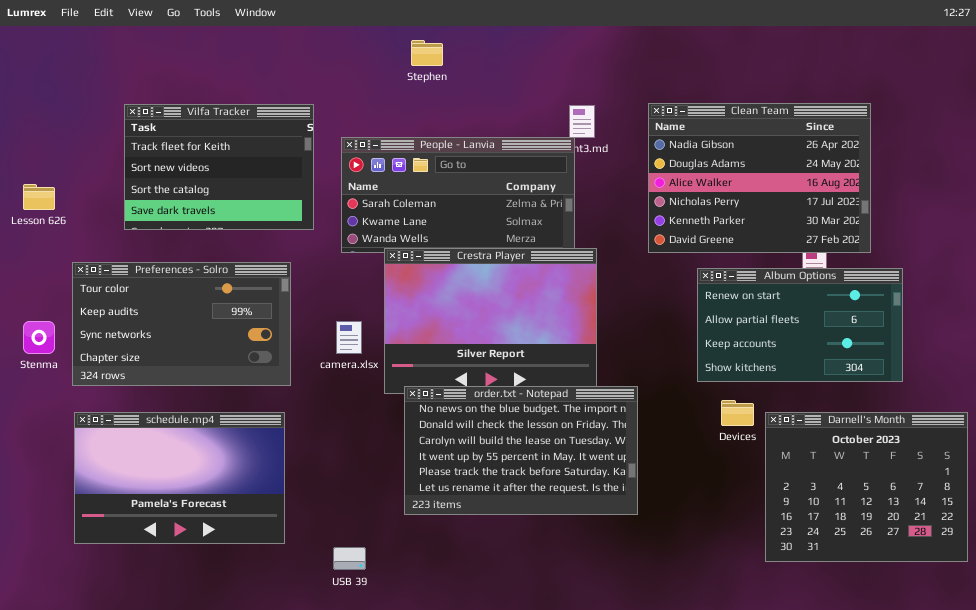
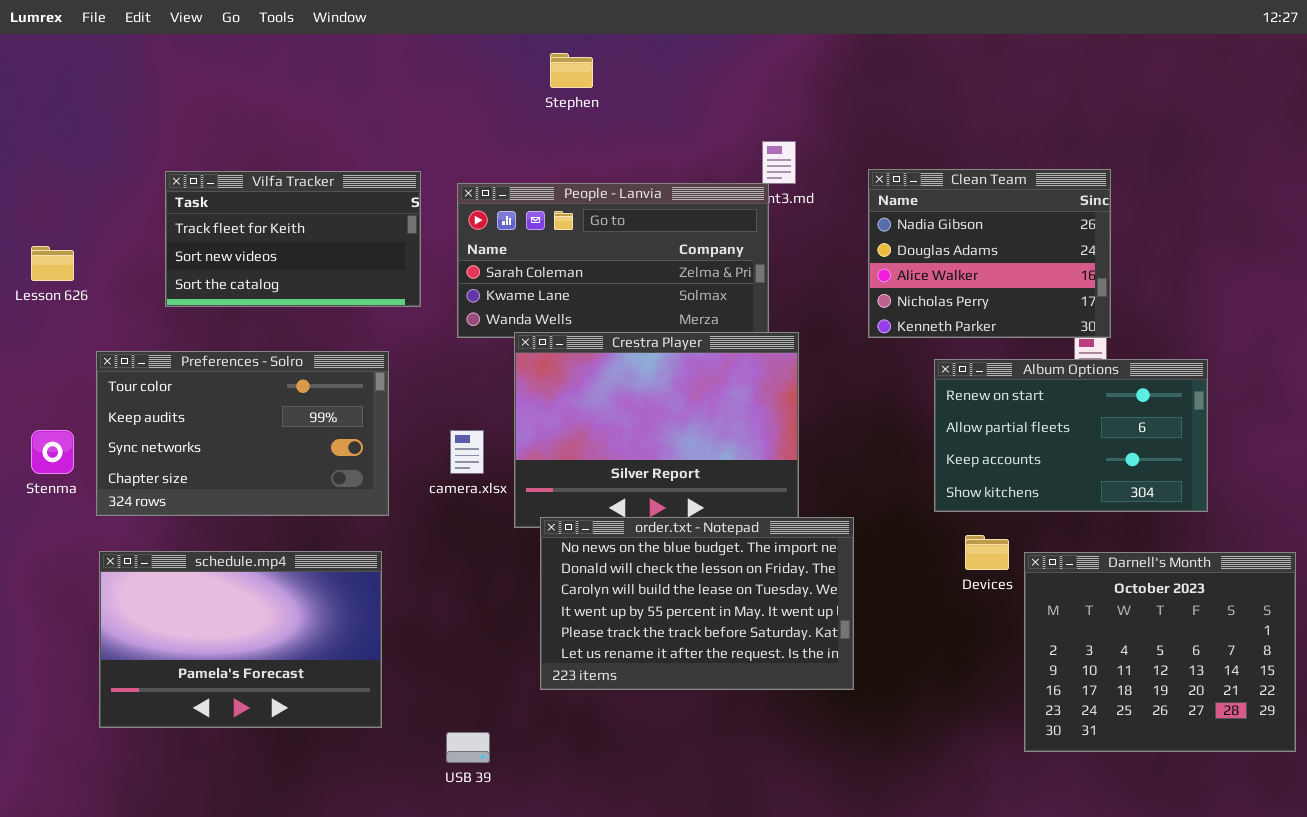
Clean Team: [648,103,871,253] -> [868,169,1111,338], resized
Vilfa Tracker: [124,104,314,230] -> [165,171,421,307], resized

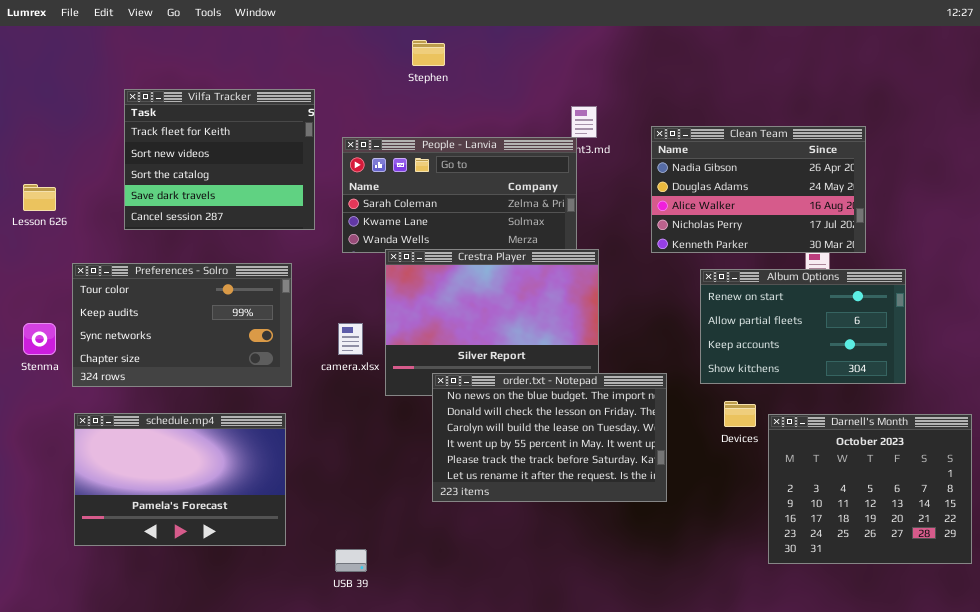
Clean Team: [868,169,1111,338] -> [651,126,866,253], resized
Vilfa Tracker: [165,171,421,307] -> [124,89,315,230], resized
order.txt - Notepad: [540,517,854,690] -> [432,373,667,502], moved

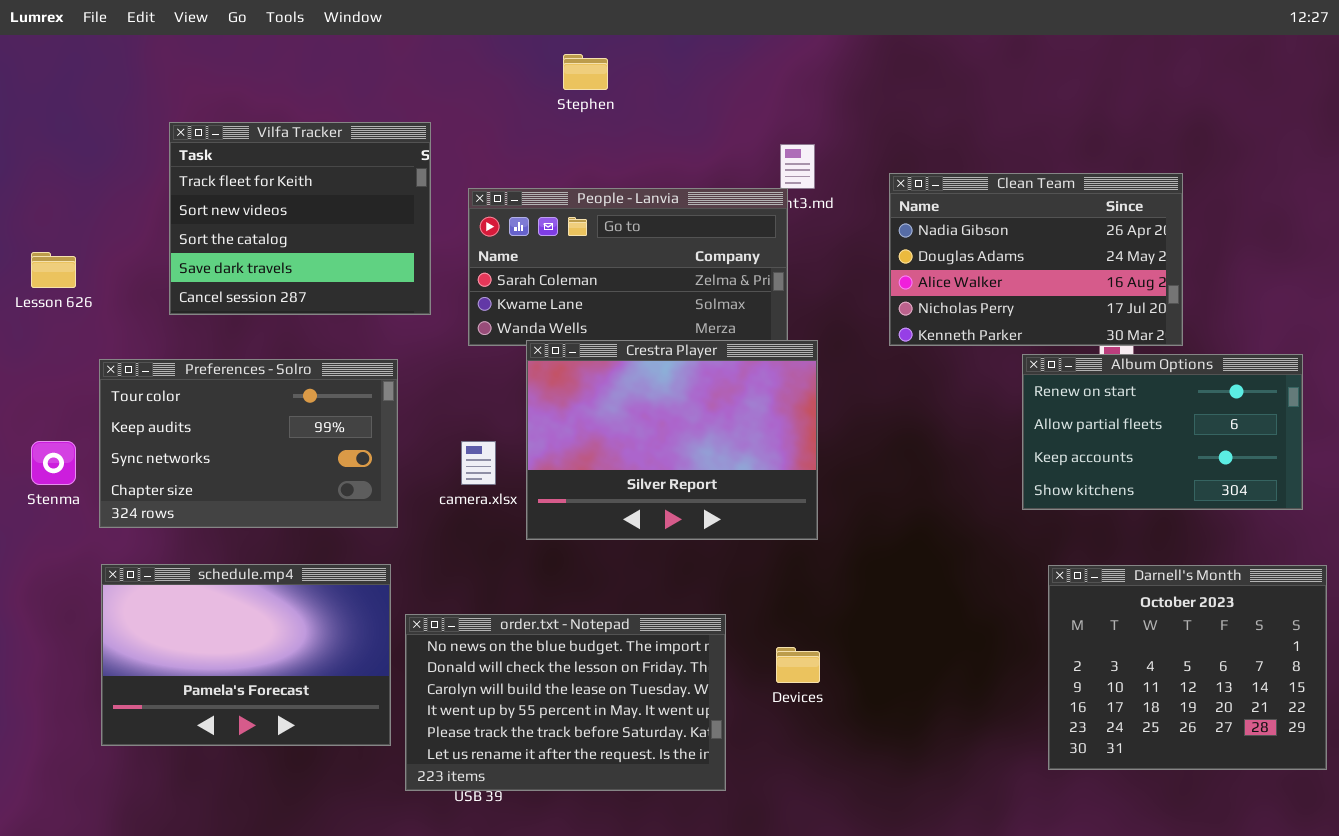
Album Options: [700,269,906,384] -> [1022,354,1303,510], moved
order.txt - Notepad: [432,373,667,502] -> [405,614,726,791], moved
Devices: [724,401,756,427] -> [776,647,820,683], moved

